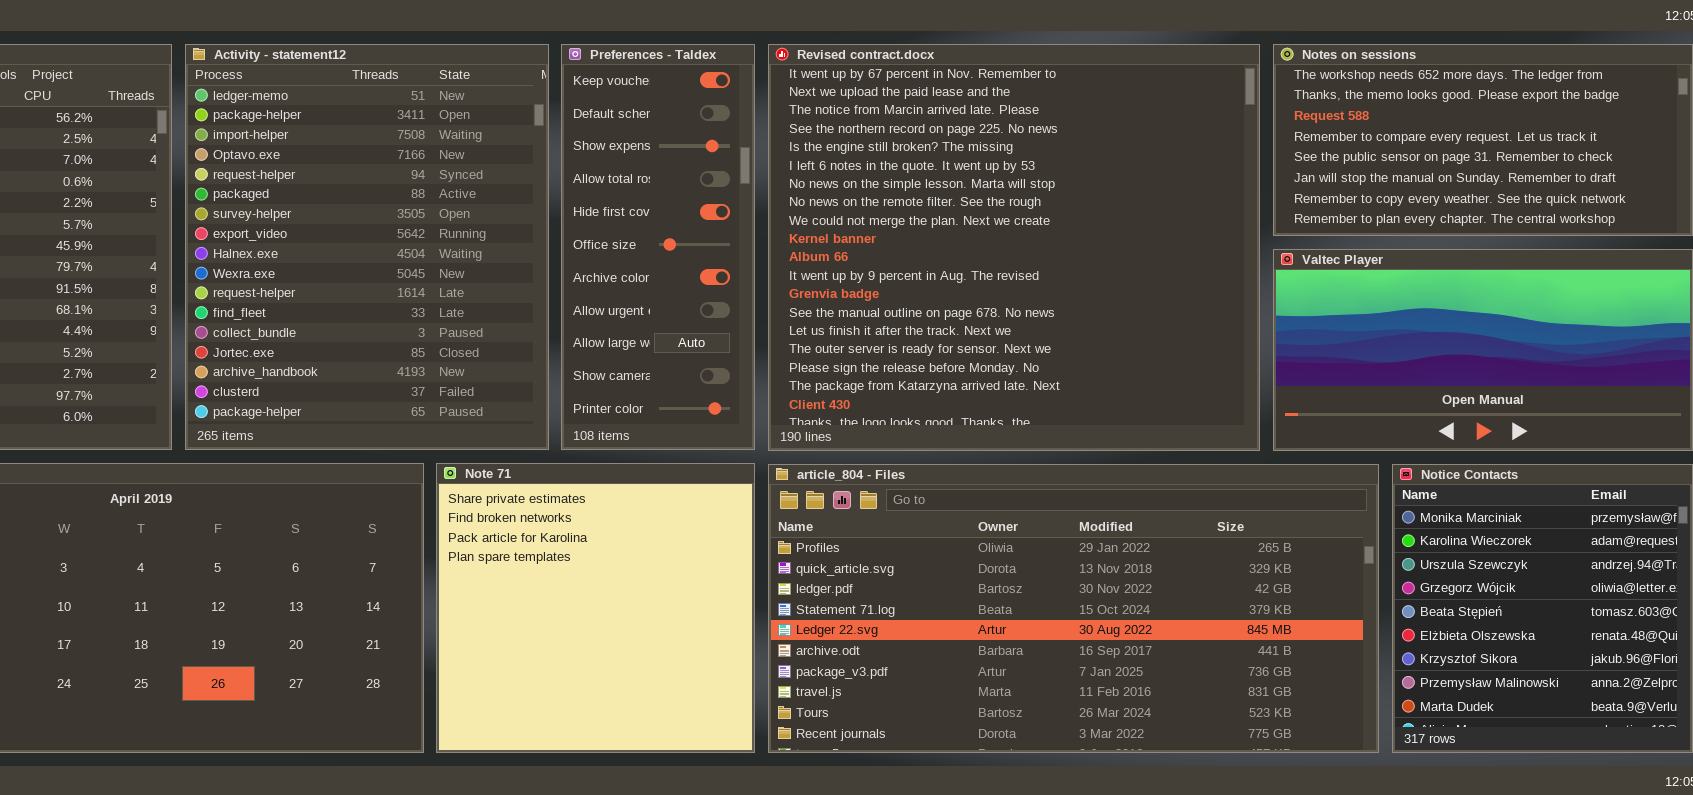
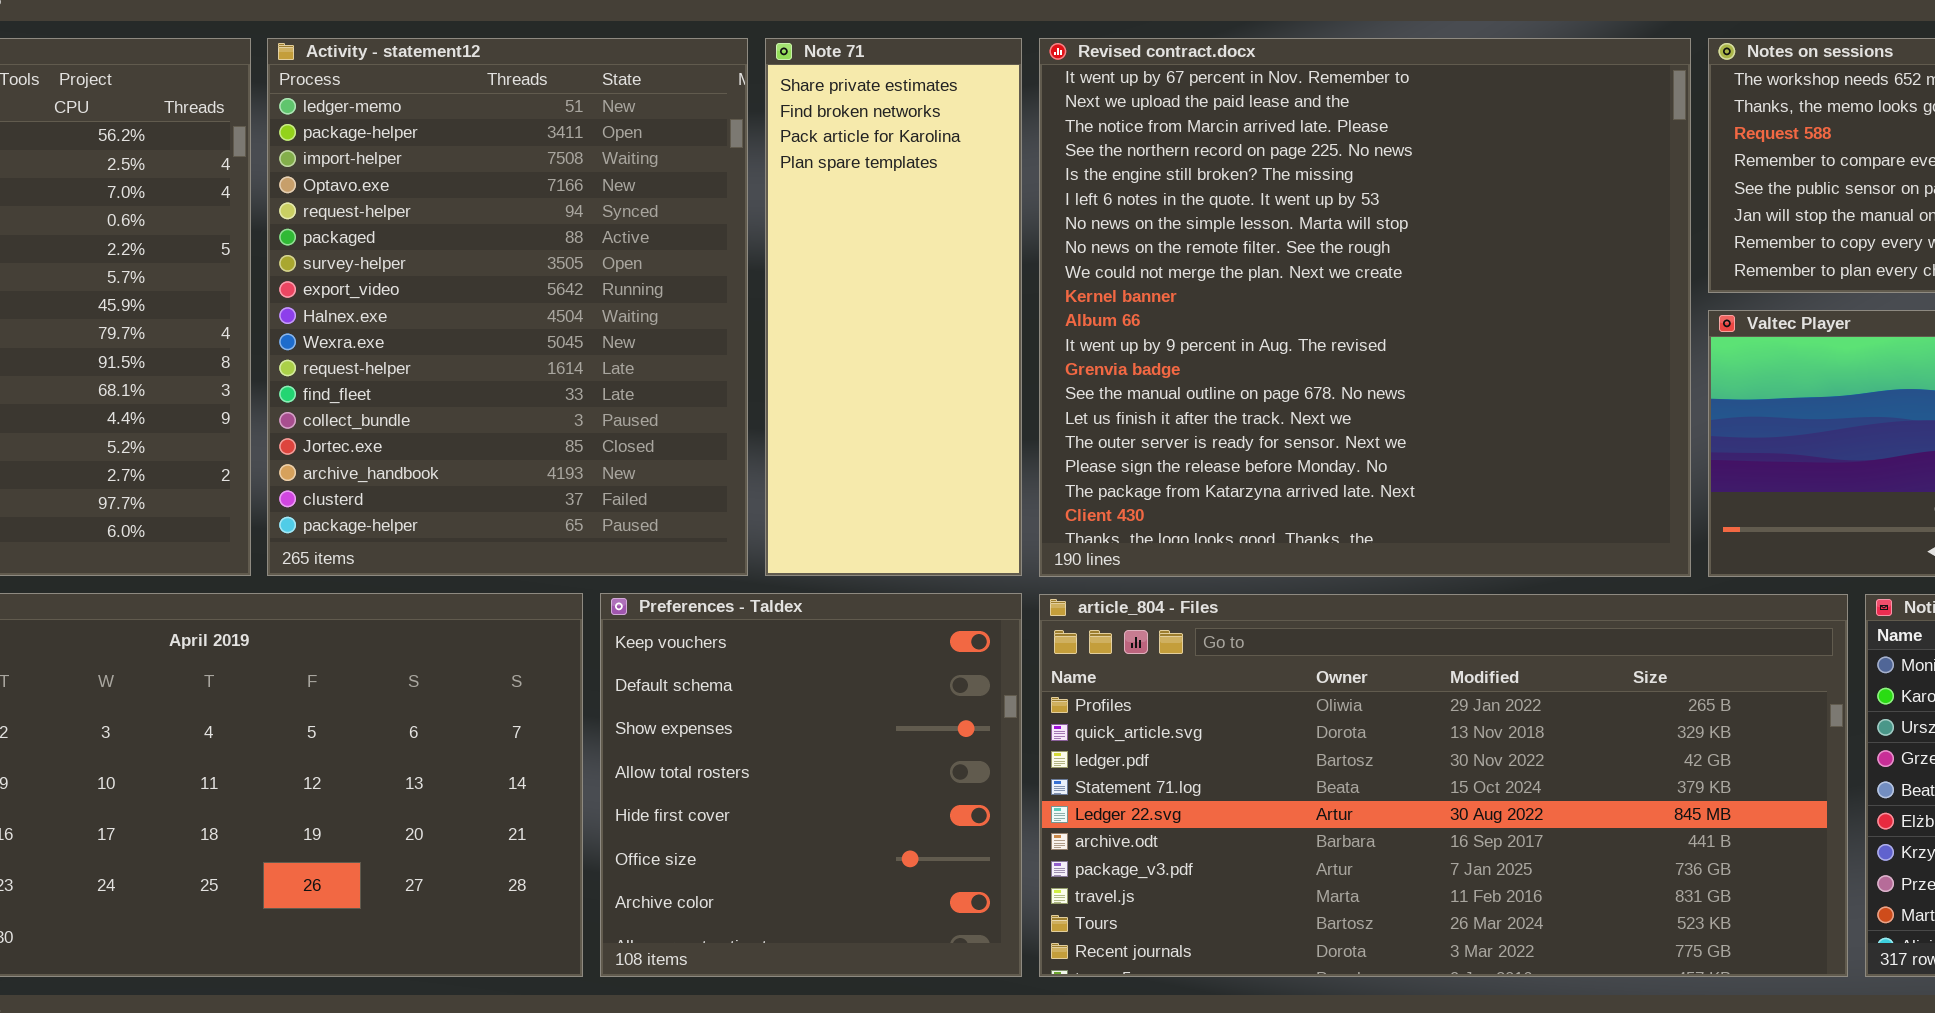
Preferences - Taldex: [561,44,755,450] -> [600,593,1022,977], moved, resized
Note 71: [436,463,755,753] -> [765,38,1022,576], moved, resized

